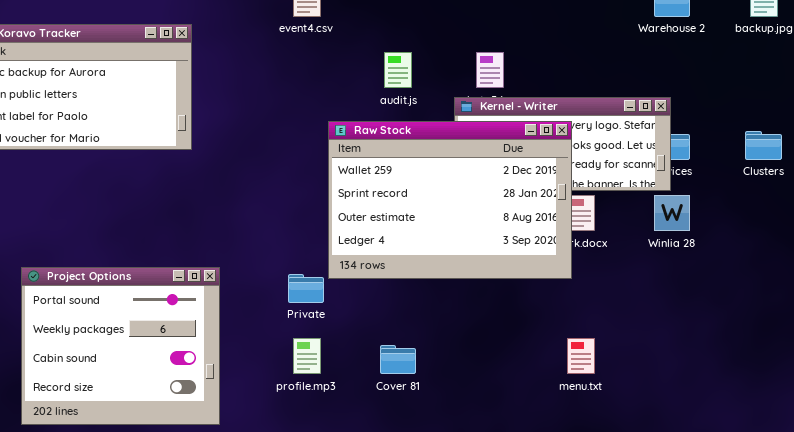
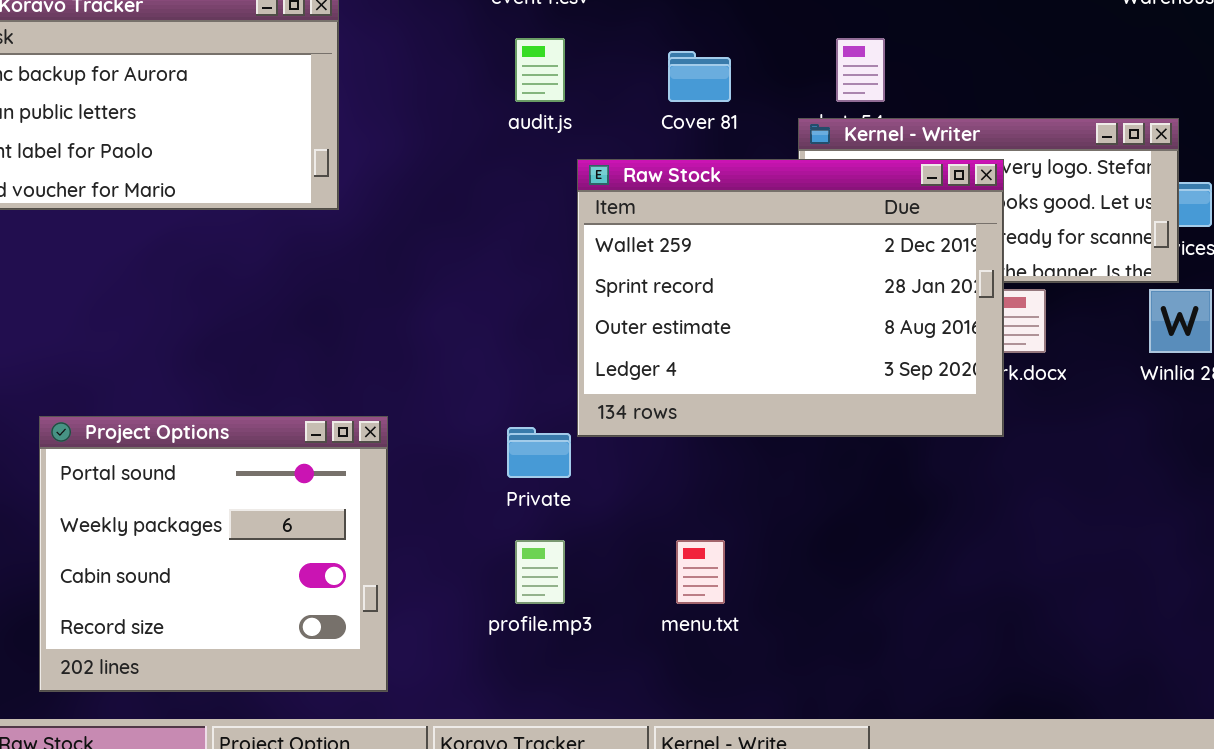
audit.js: [384,52,412,88] -> [515,38,565,102], moved
menu.txt: [567,338,595,374] -> [676,540,725,604], moved
Cover 81: [380,345,416,374] -> [668,51,731,102], moved

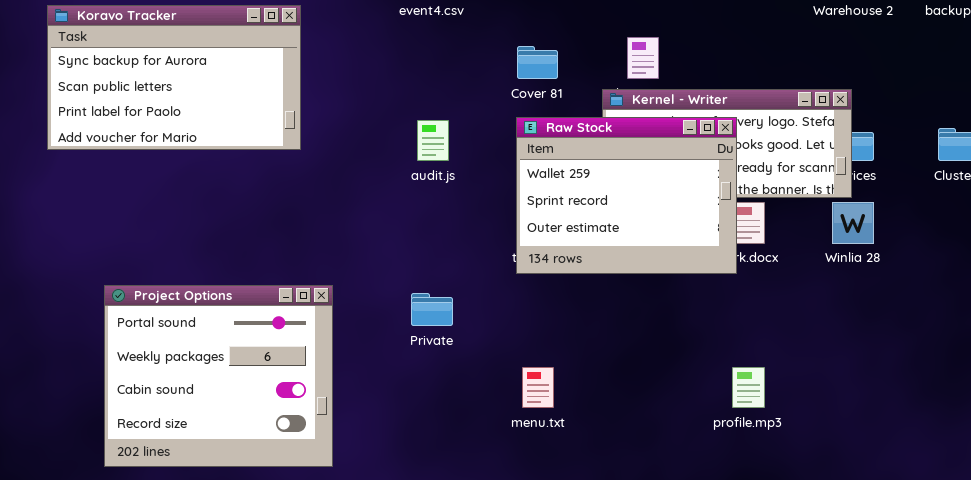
audit.js: [515,38,565,102] -> [417,120,449,161], moved
Raw Stock: [577,159,1004,437] -> [516,117,737,274], resized
profile.mp3: [515,540,565,604] -> [732,367,765,408], moved

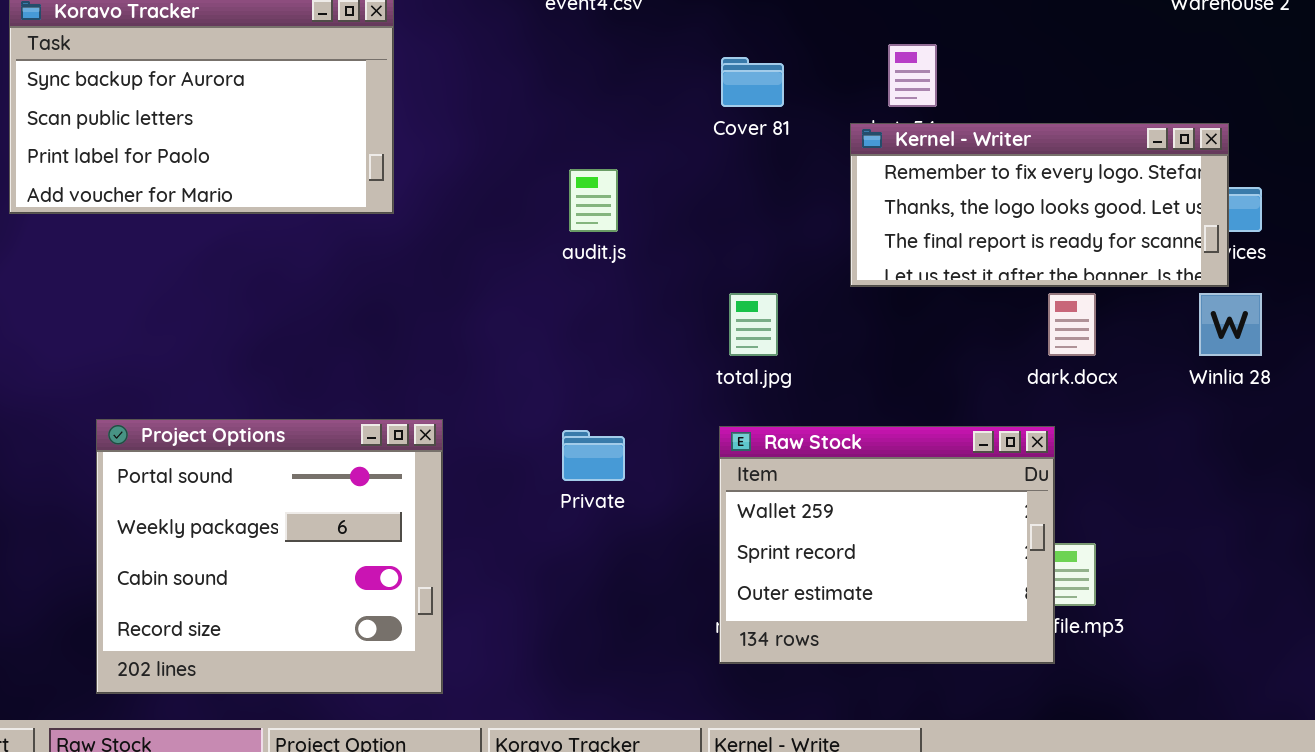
Raw Stock: [516,117,737,274] -> [719,426,1055,664], moved

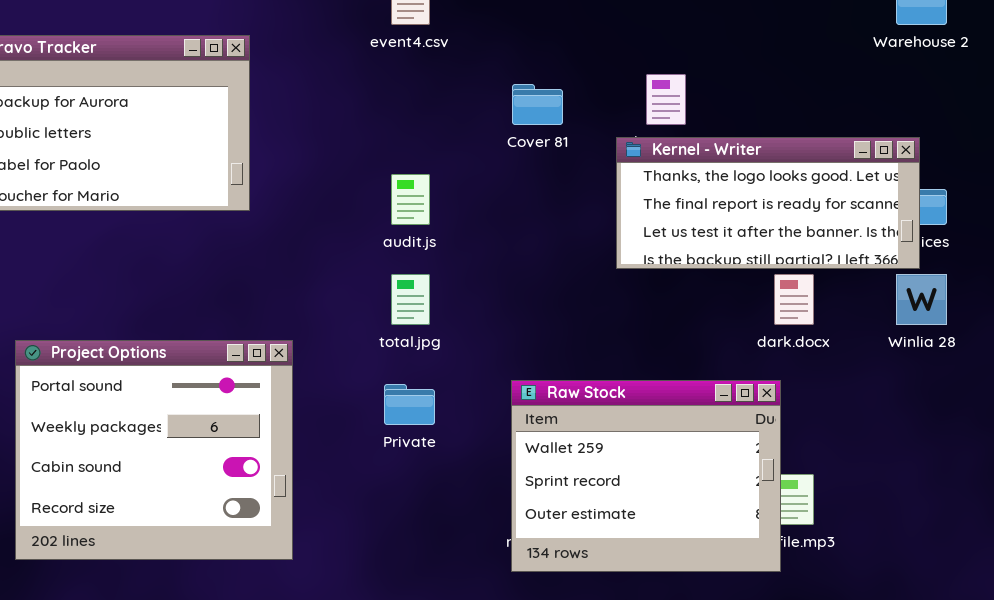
Kernel - Writer: [850,123,1229,287] -> [616,137,920,269], scrolled down 1 row
total.jpg: [729,293,778,356] -> [391,274,430,325], moved
Project Options: [96,419,443,694] -> [15,340,293,560], moved

